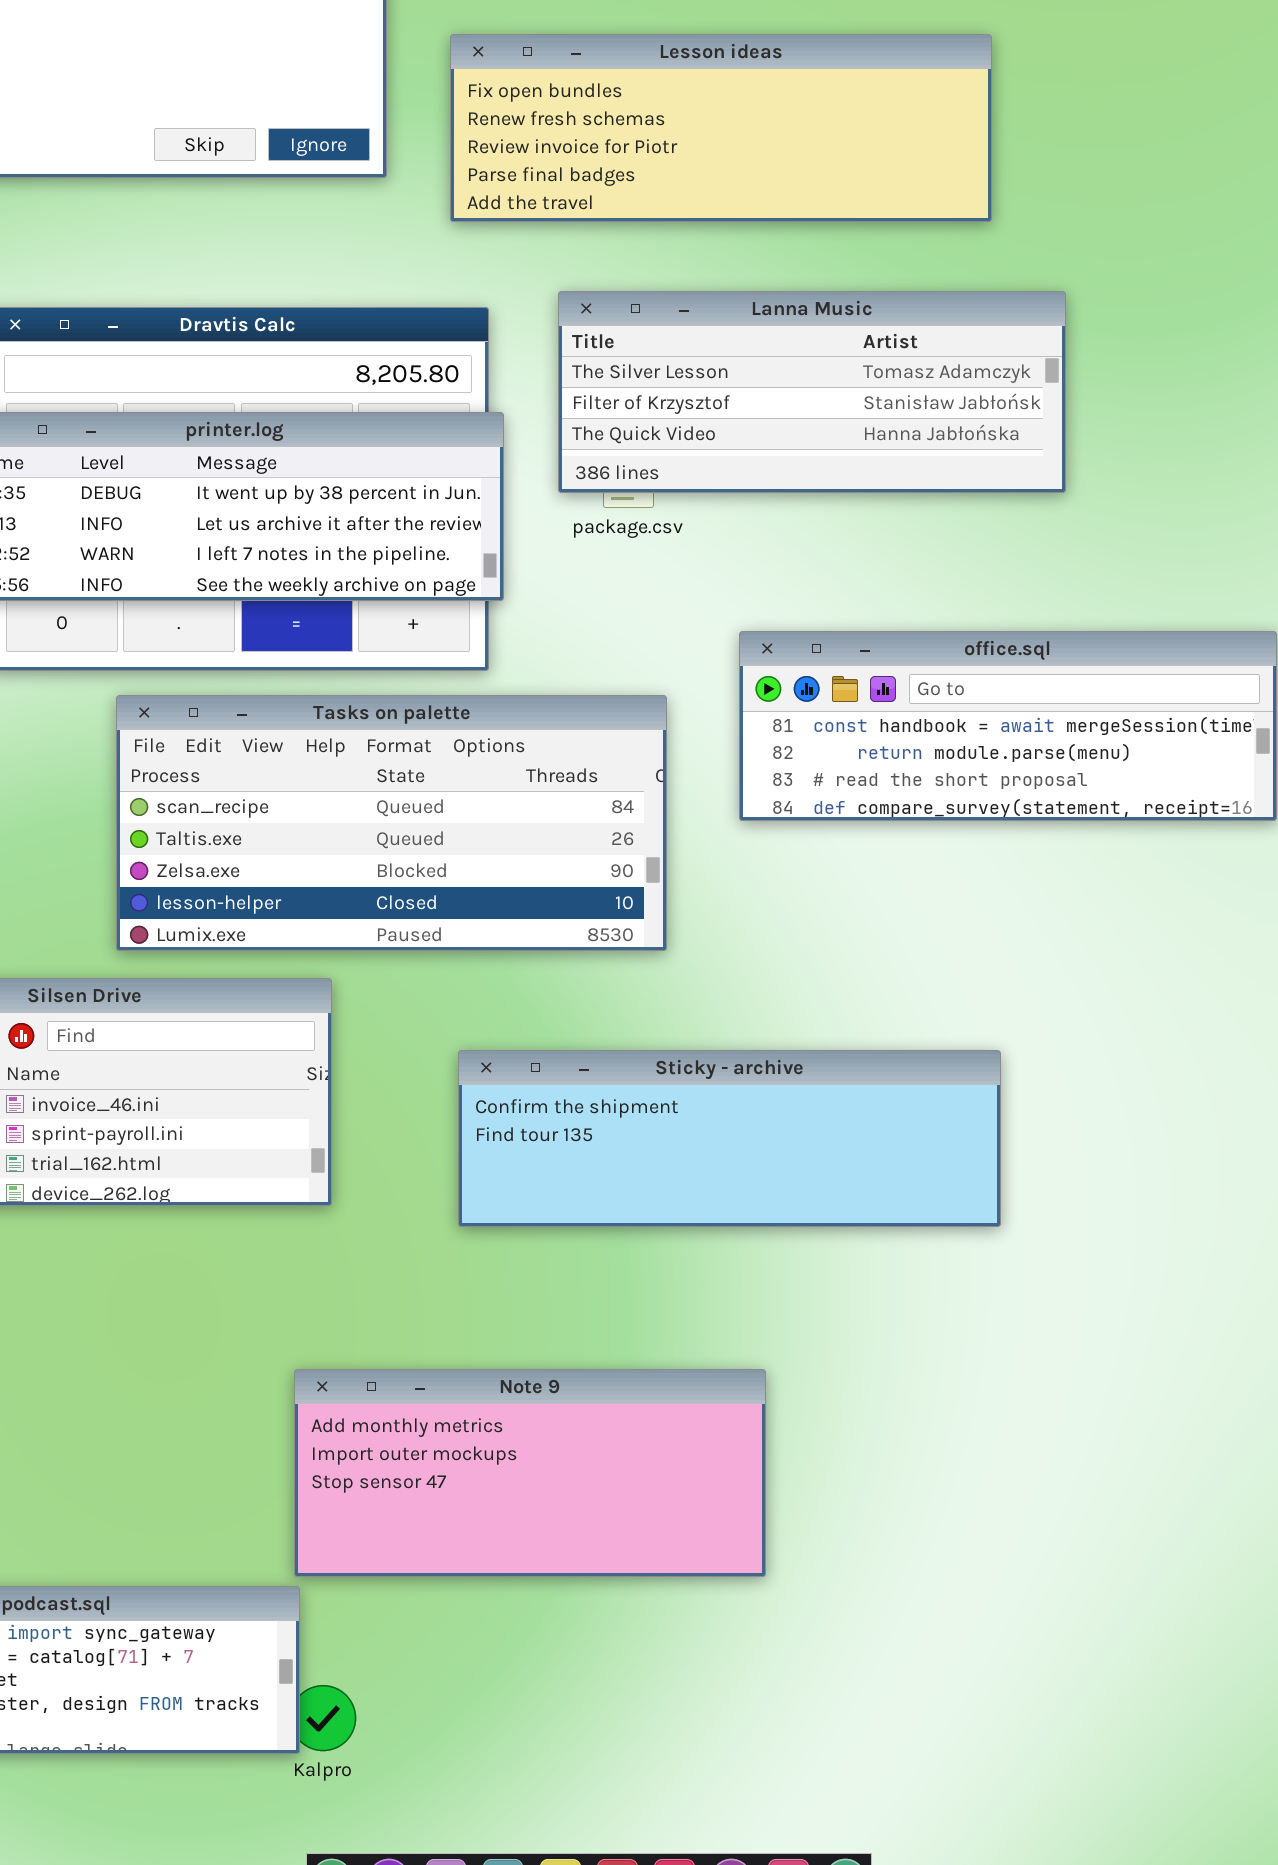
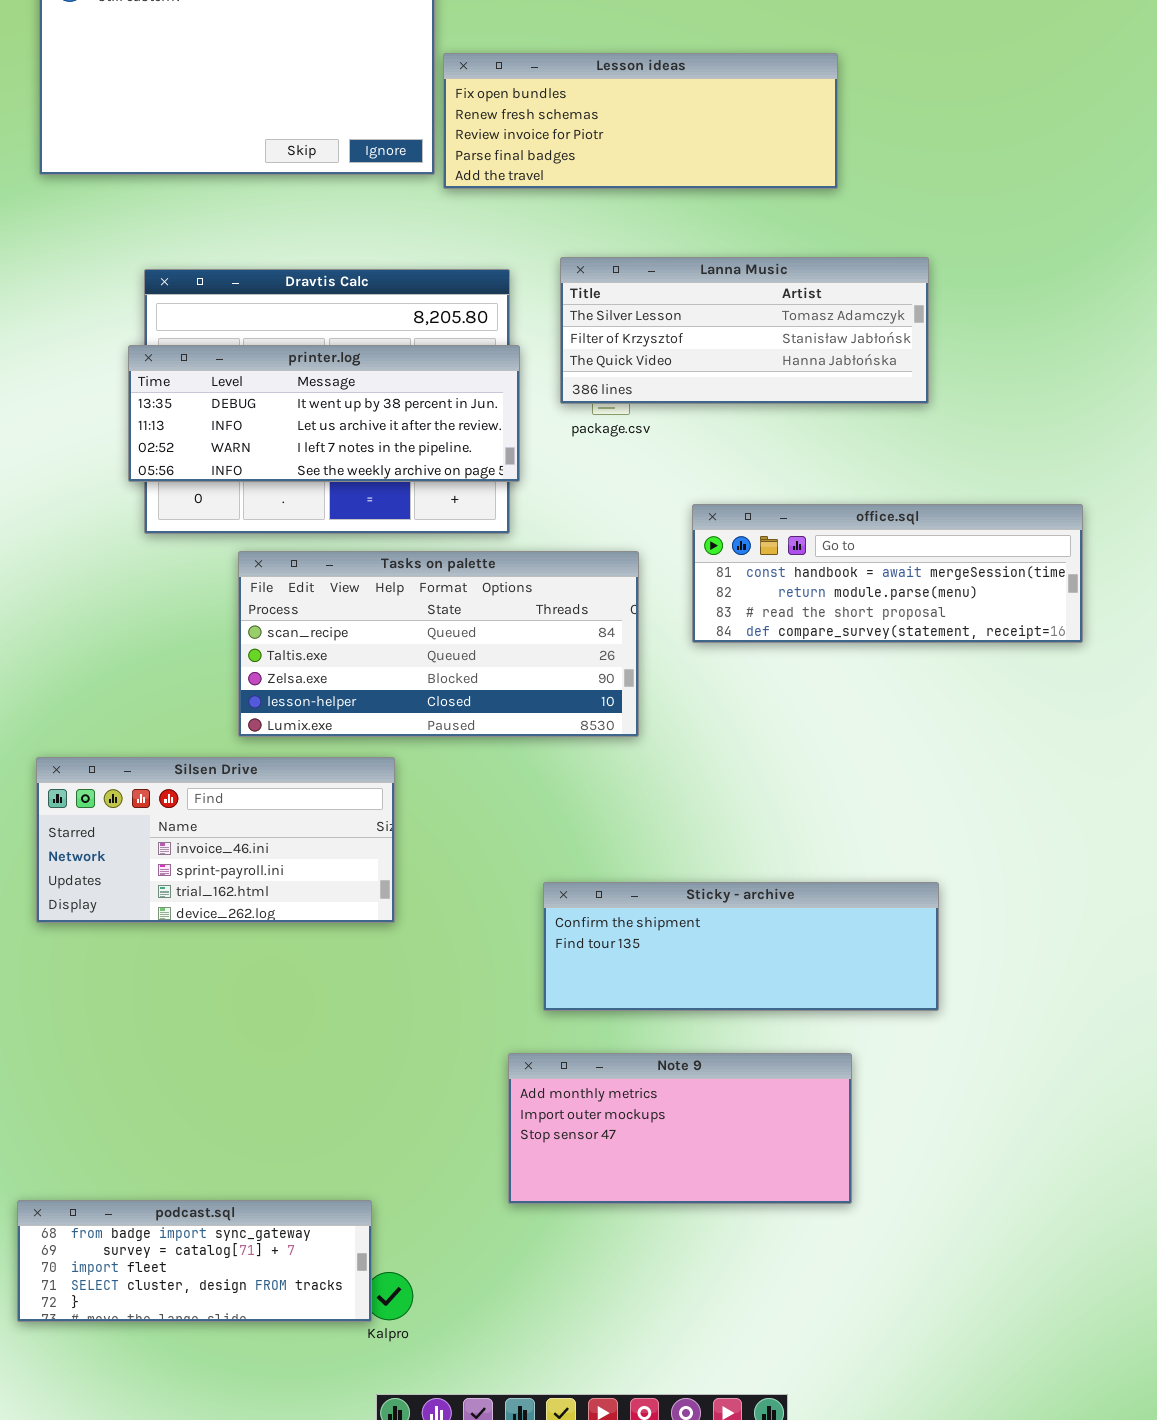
Lesson ideas: [450,34,992,222] -> [443,53,838,189], moved
Sticky - archive: [458,1050,1001,1227] -> [543,882,939,1011], moved
Note 9: [294,1369,766,1577] -> [508,1053,852,1204], moved

